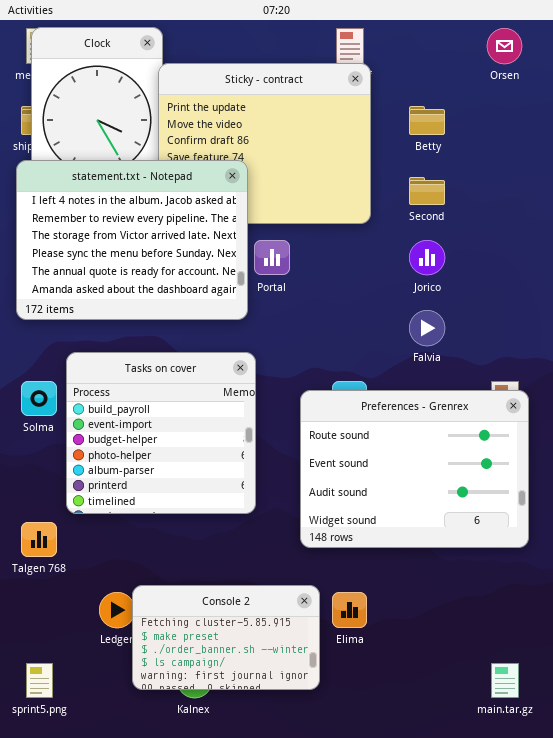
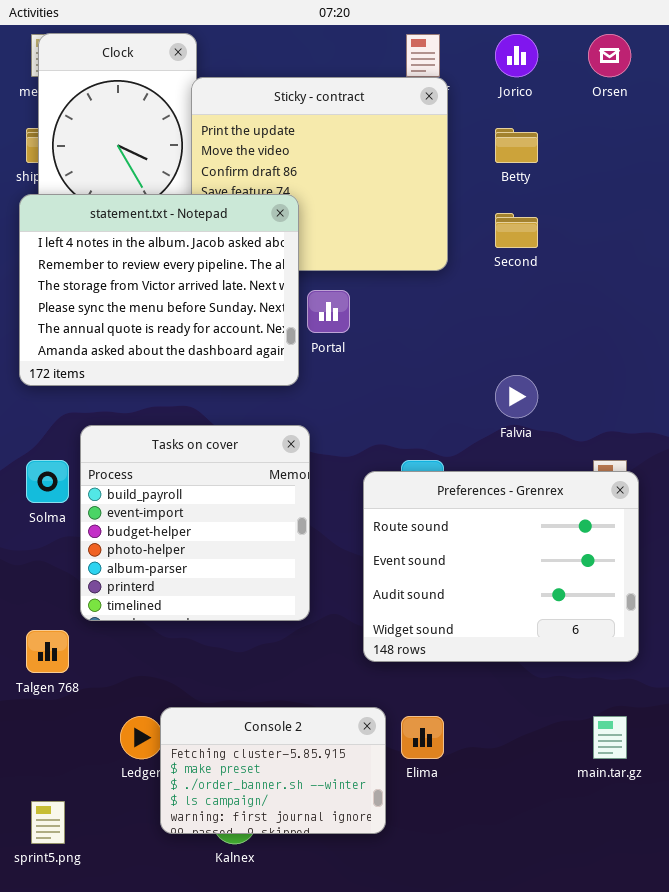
Jorico: [409,240,445,275] -> [495,34,538,77], moved
main.tar.gz: [491,663,519,698] -> [593,716,627,759], moved

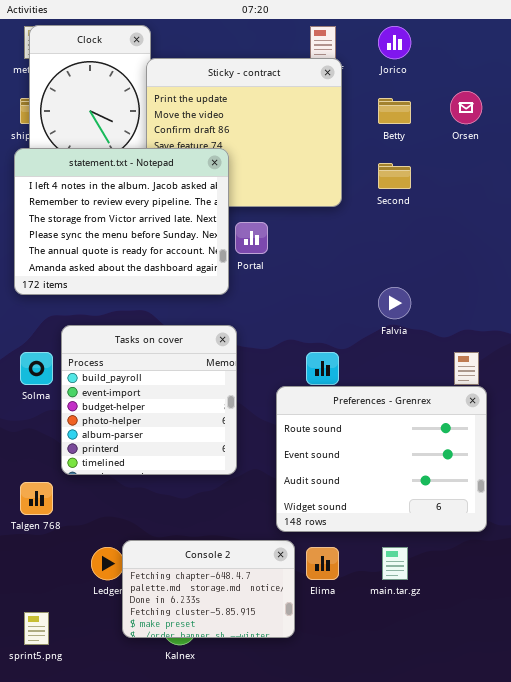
Orsen: [588,34,631,77] -> [450,91,482,124], moved
Preferences - Grenrex: [363,471,639,662] -> [276,386,487,532], moved
Console 2: [160,707,386,834] -> [122,540,295,638], scrolled up 3 rows
main.tar.gz: [593,716,627,759] -> [382,547,408,580], moved

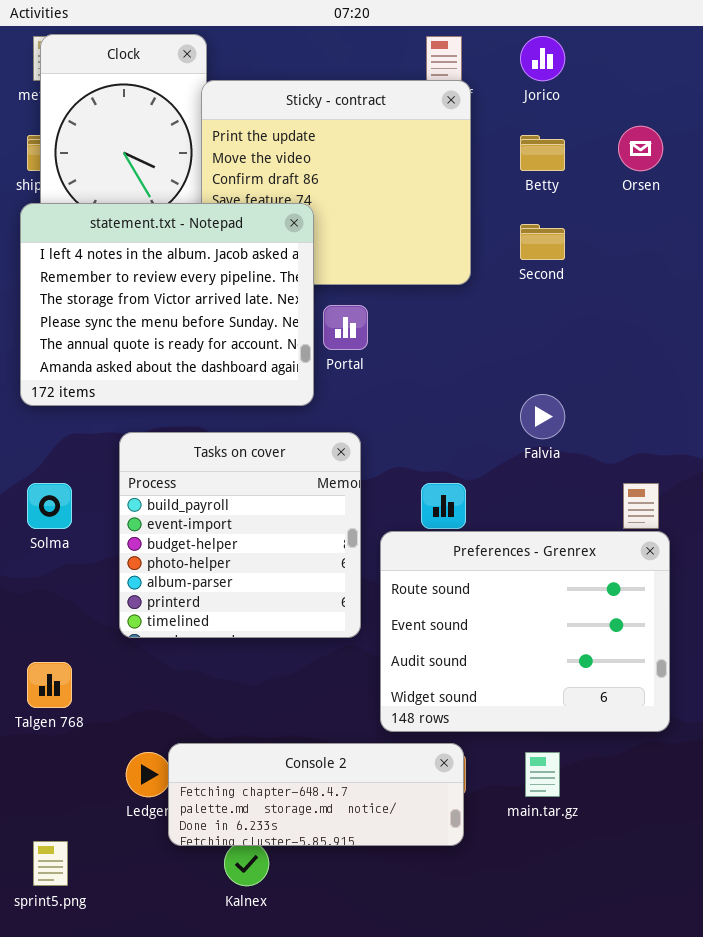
Tasks on cover: [61,325,237,475] -> [119,432,361,638], moved
Console 2: [122,540,295,638] -> [168,743,464,846], resized

